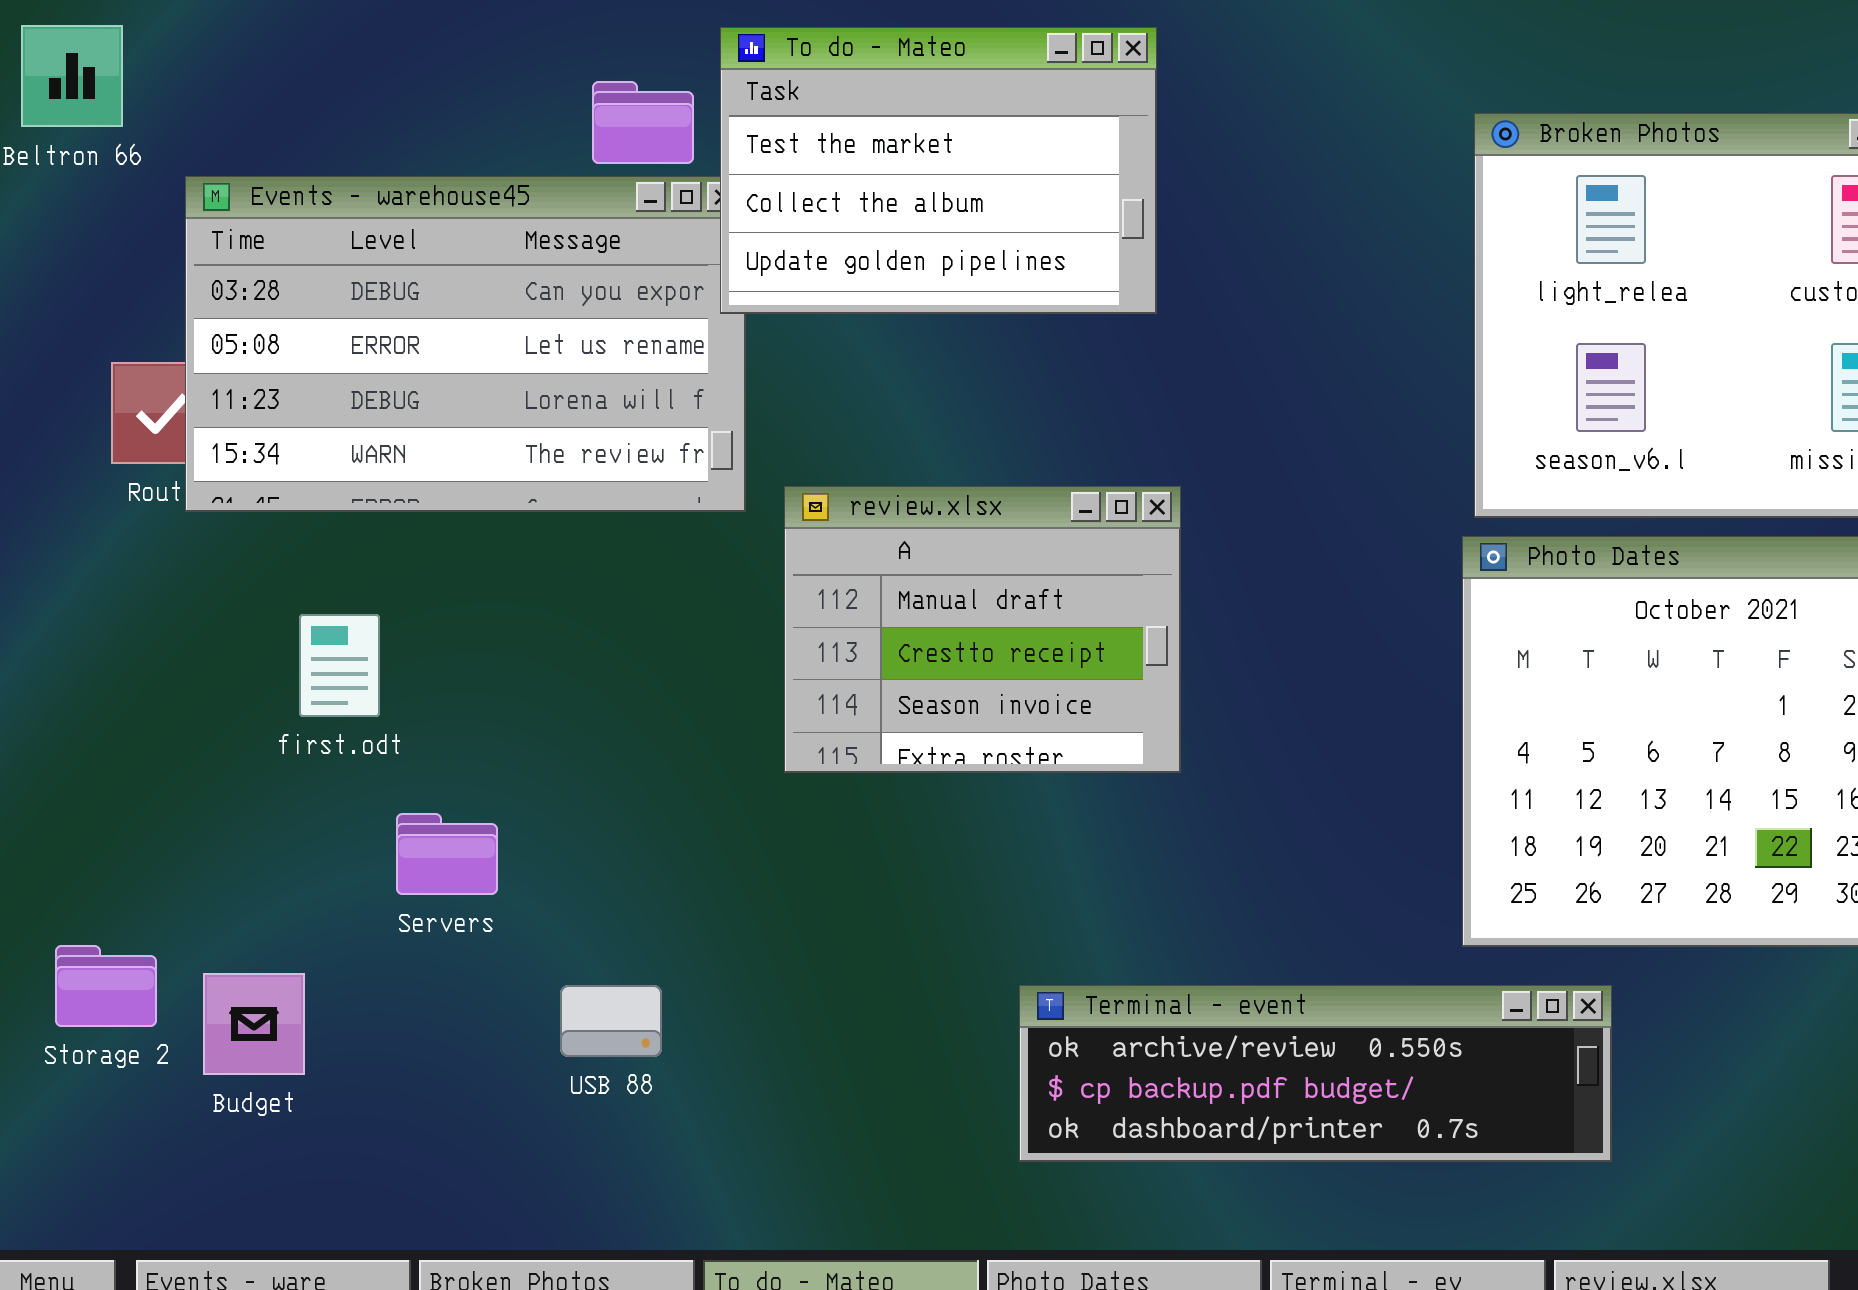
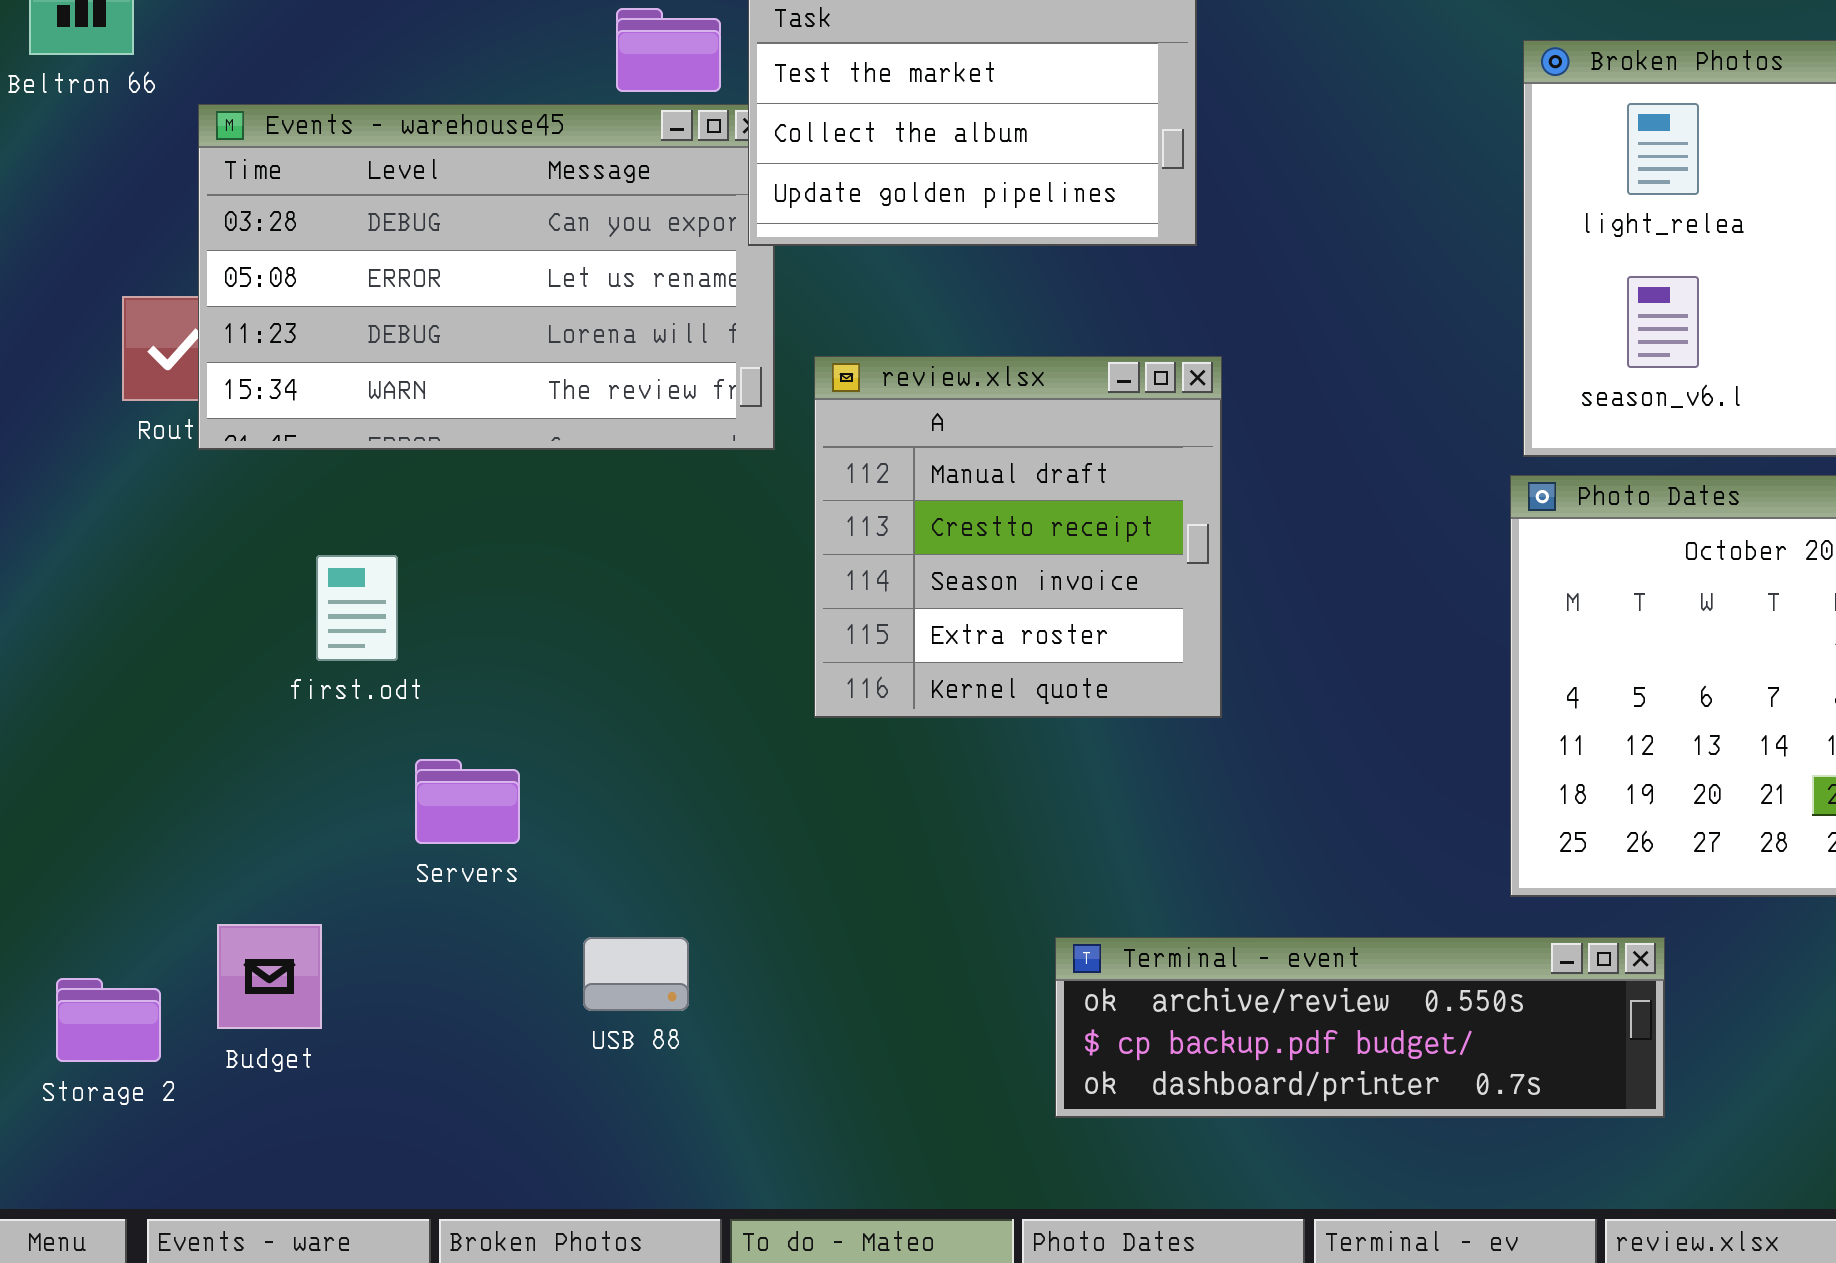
review.xlsx: [784,486,1181,773] -> [814,356,1222,718], resized
Storage 2: [55,945,157,1027] -> [56,978,161,1062], moved

